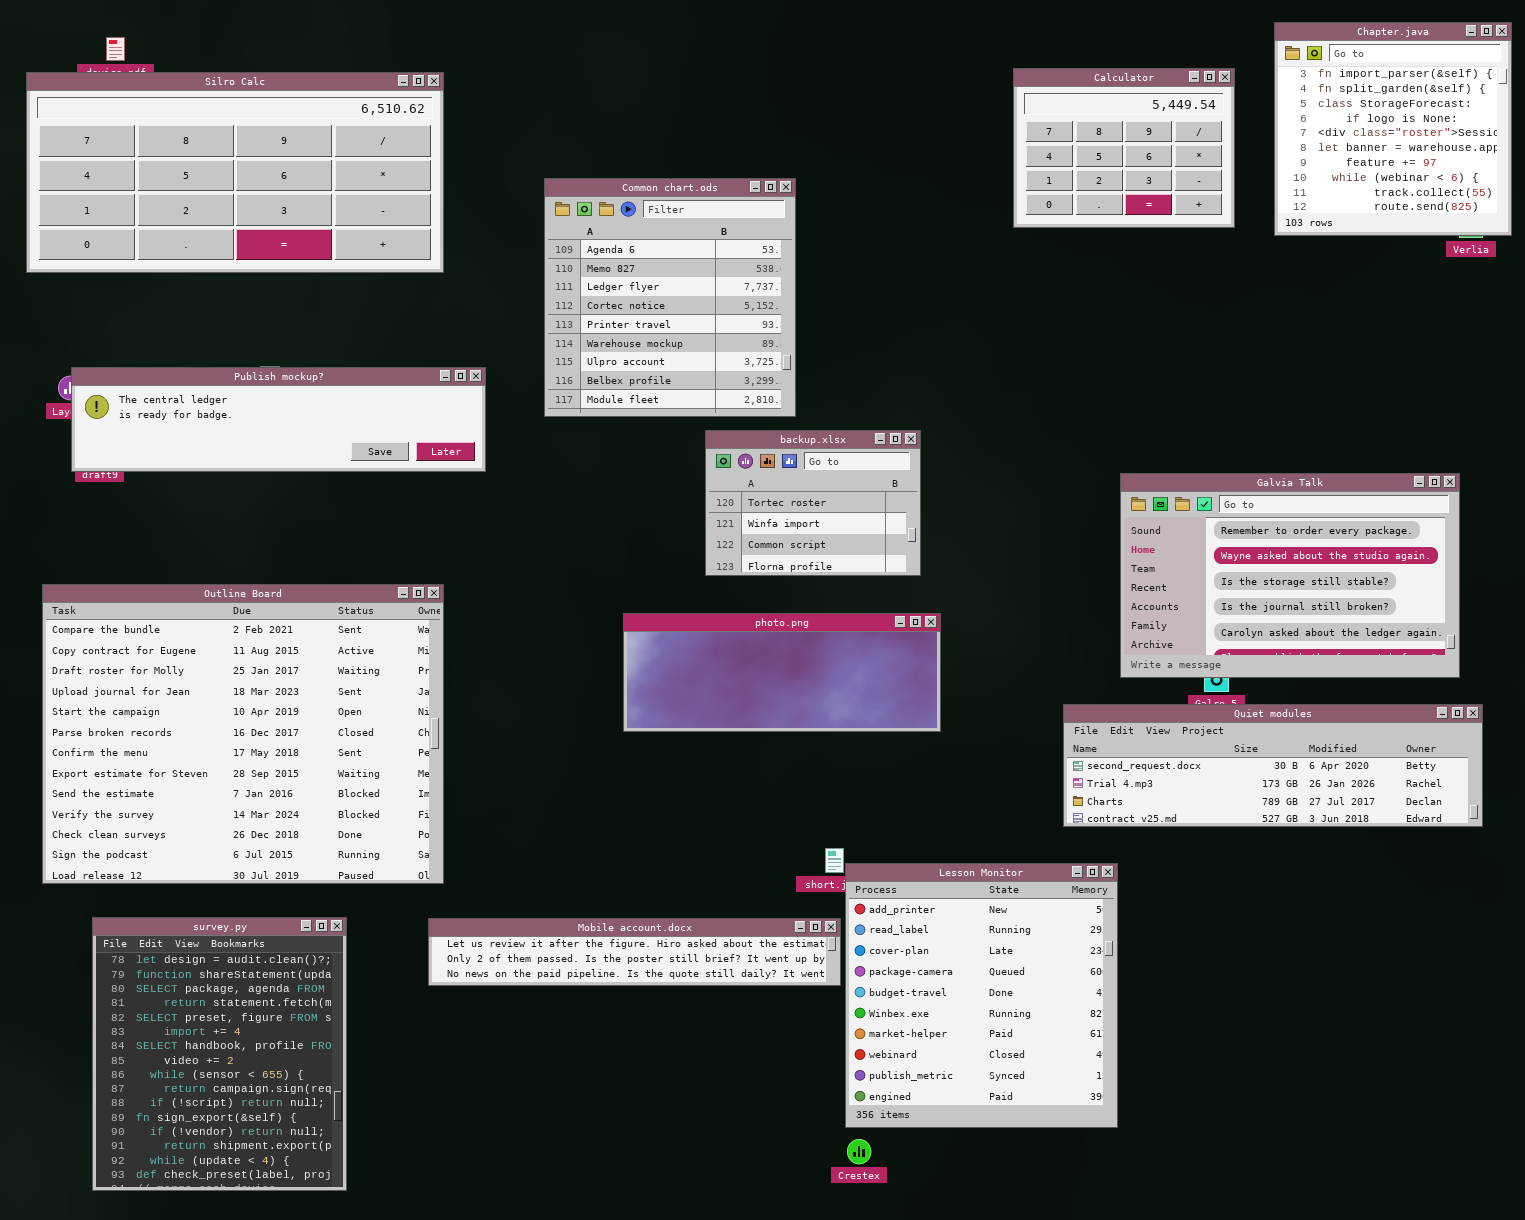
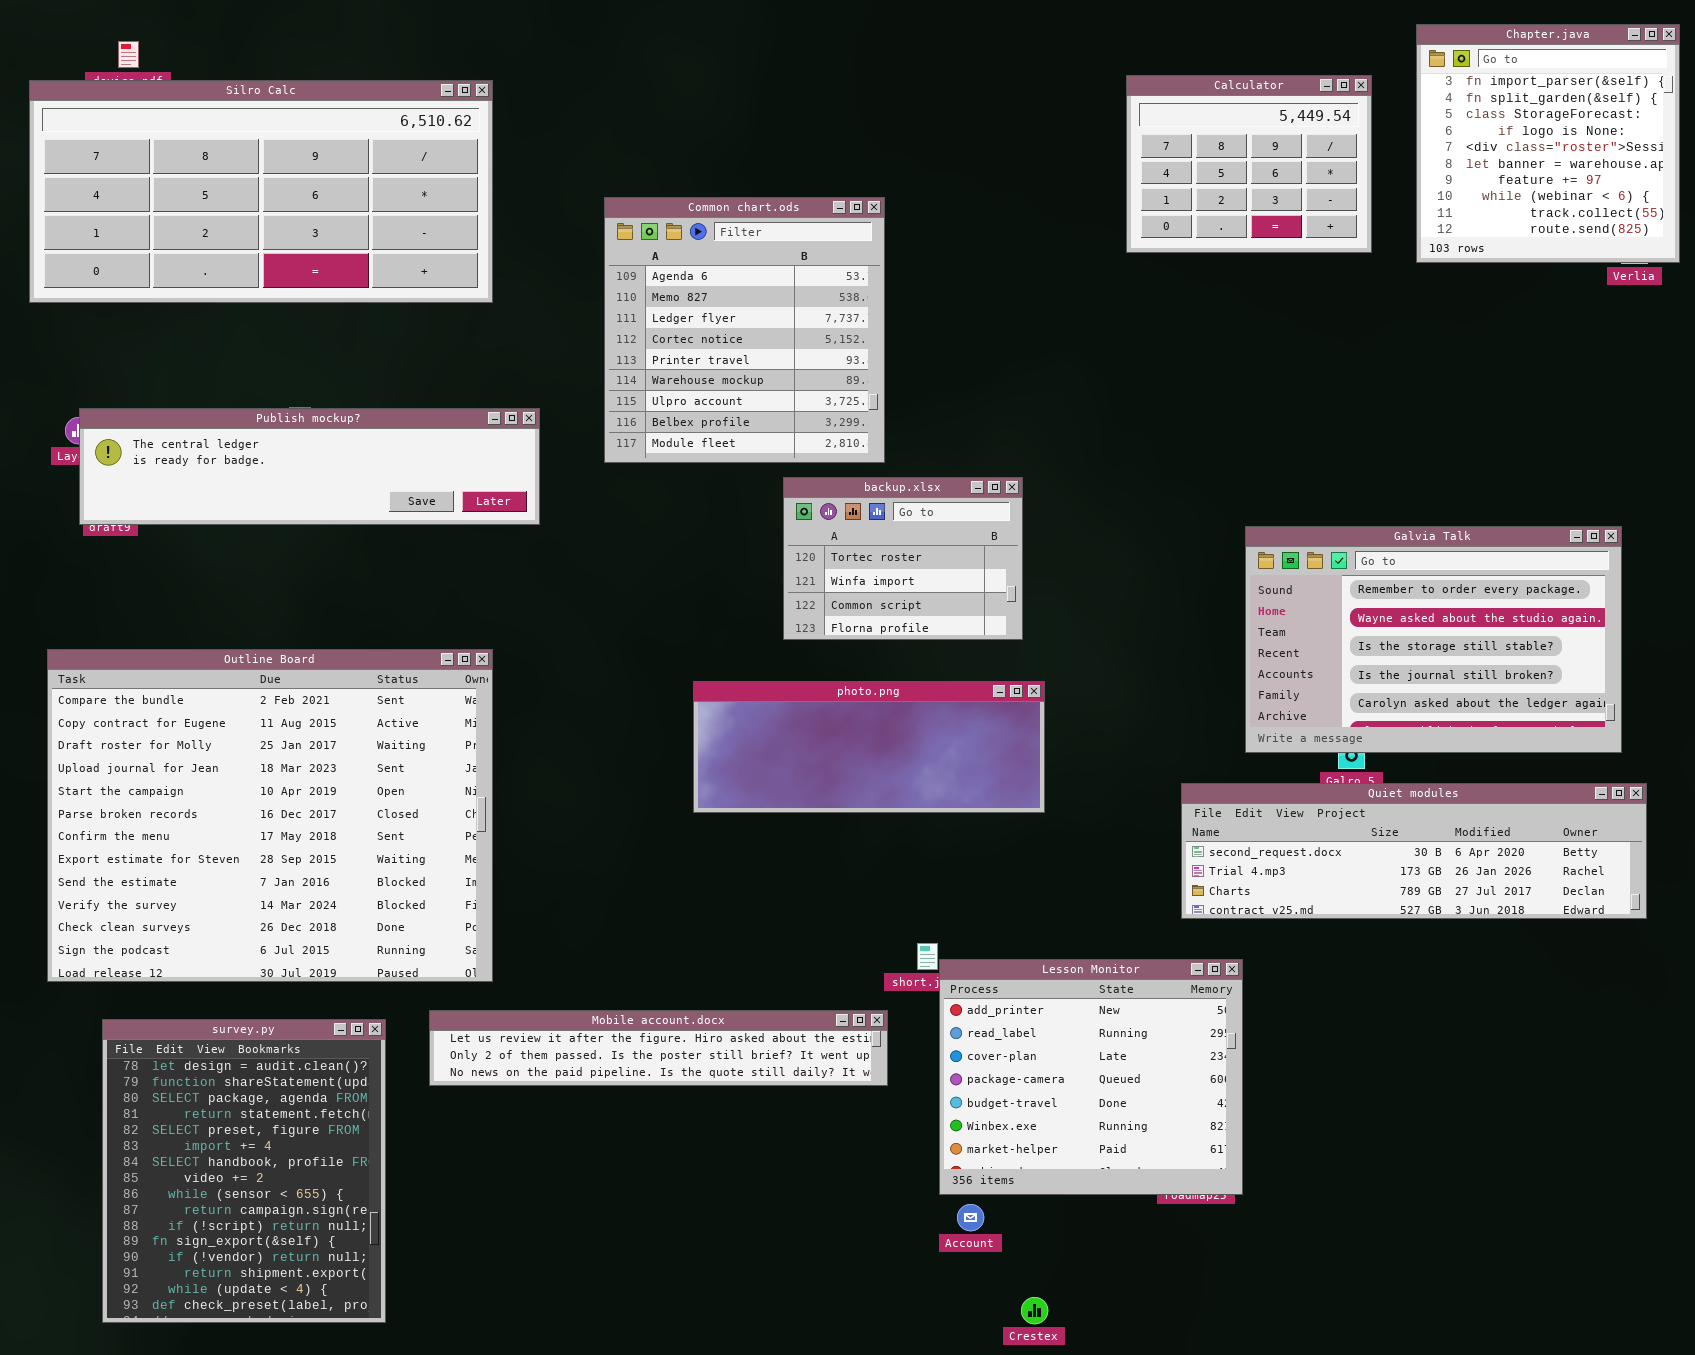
Lesson Monitor: [845,863,1118,1128] -> [939,959,1243,1195], resized
Mobile account.docx: [428,918,841,986] -> [429,1010,888,1086], moved
Crestex: [847,1139,871,1164] -> [1021,1297,1048,1324], moved

